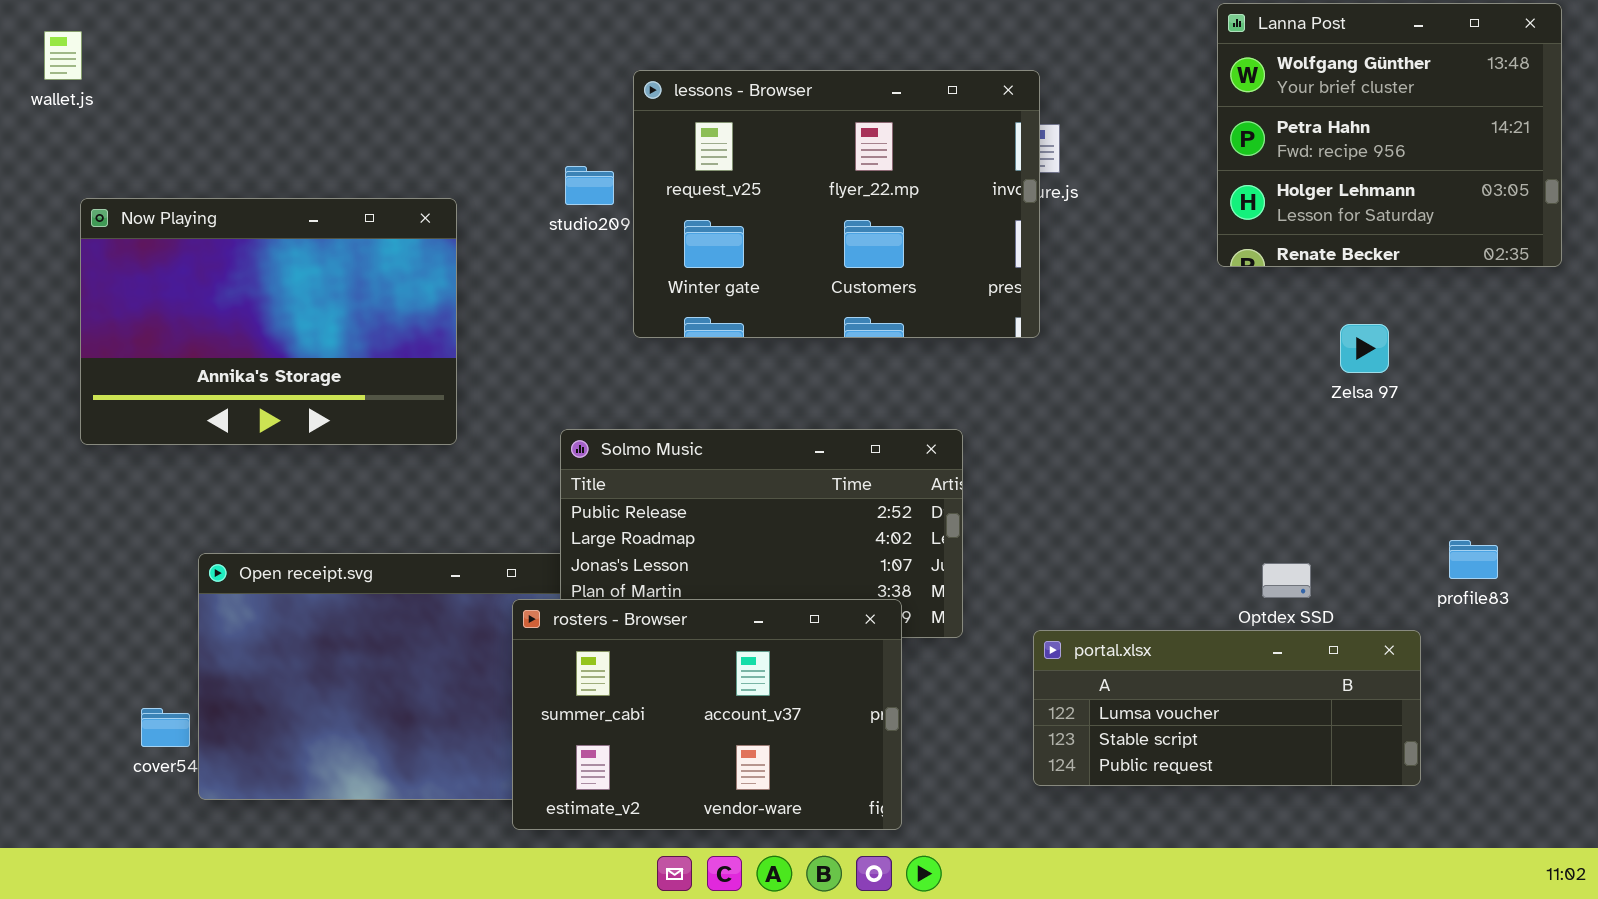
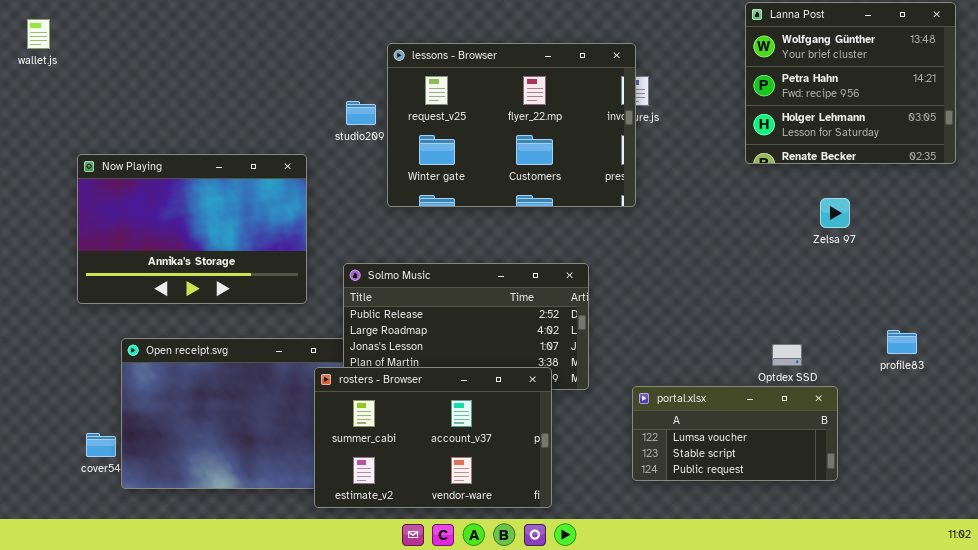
Now Playing: [80,198,457,445] -> [77,154,307,304], moved
portal.xlsx: [1033,630,1421,786] -> [632,386,838,481], resized

